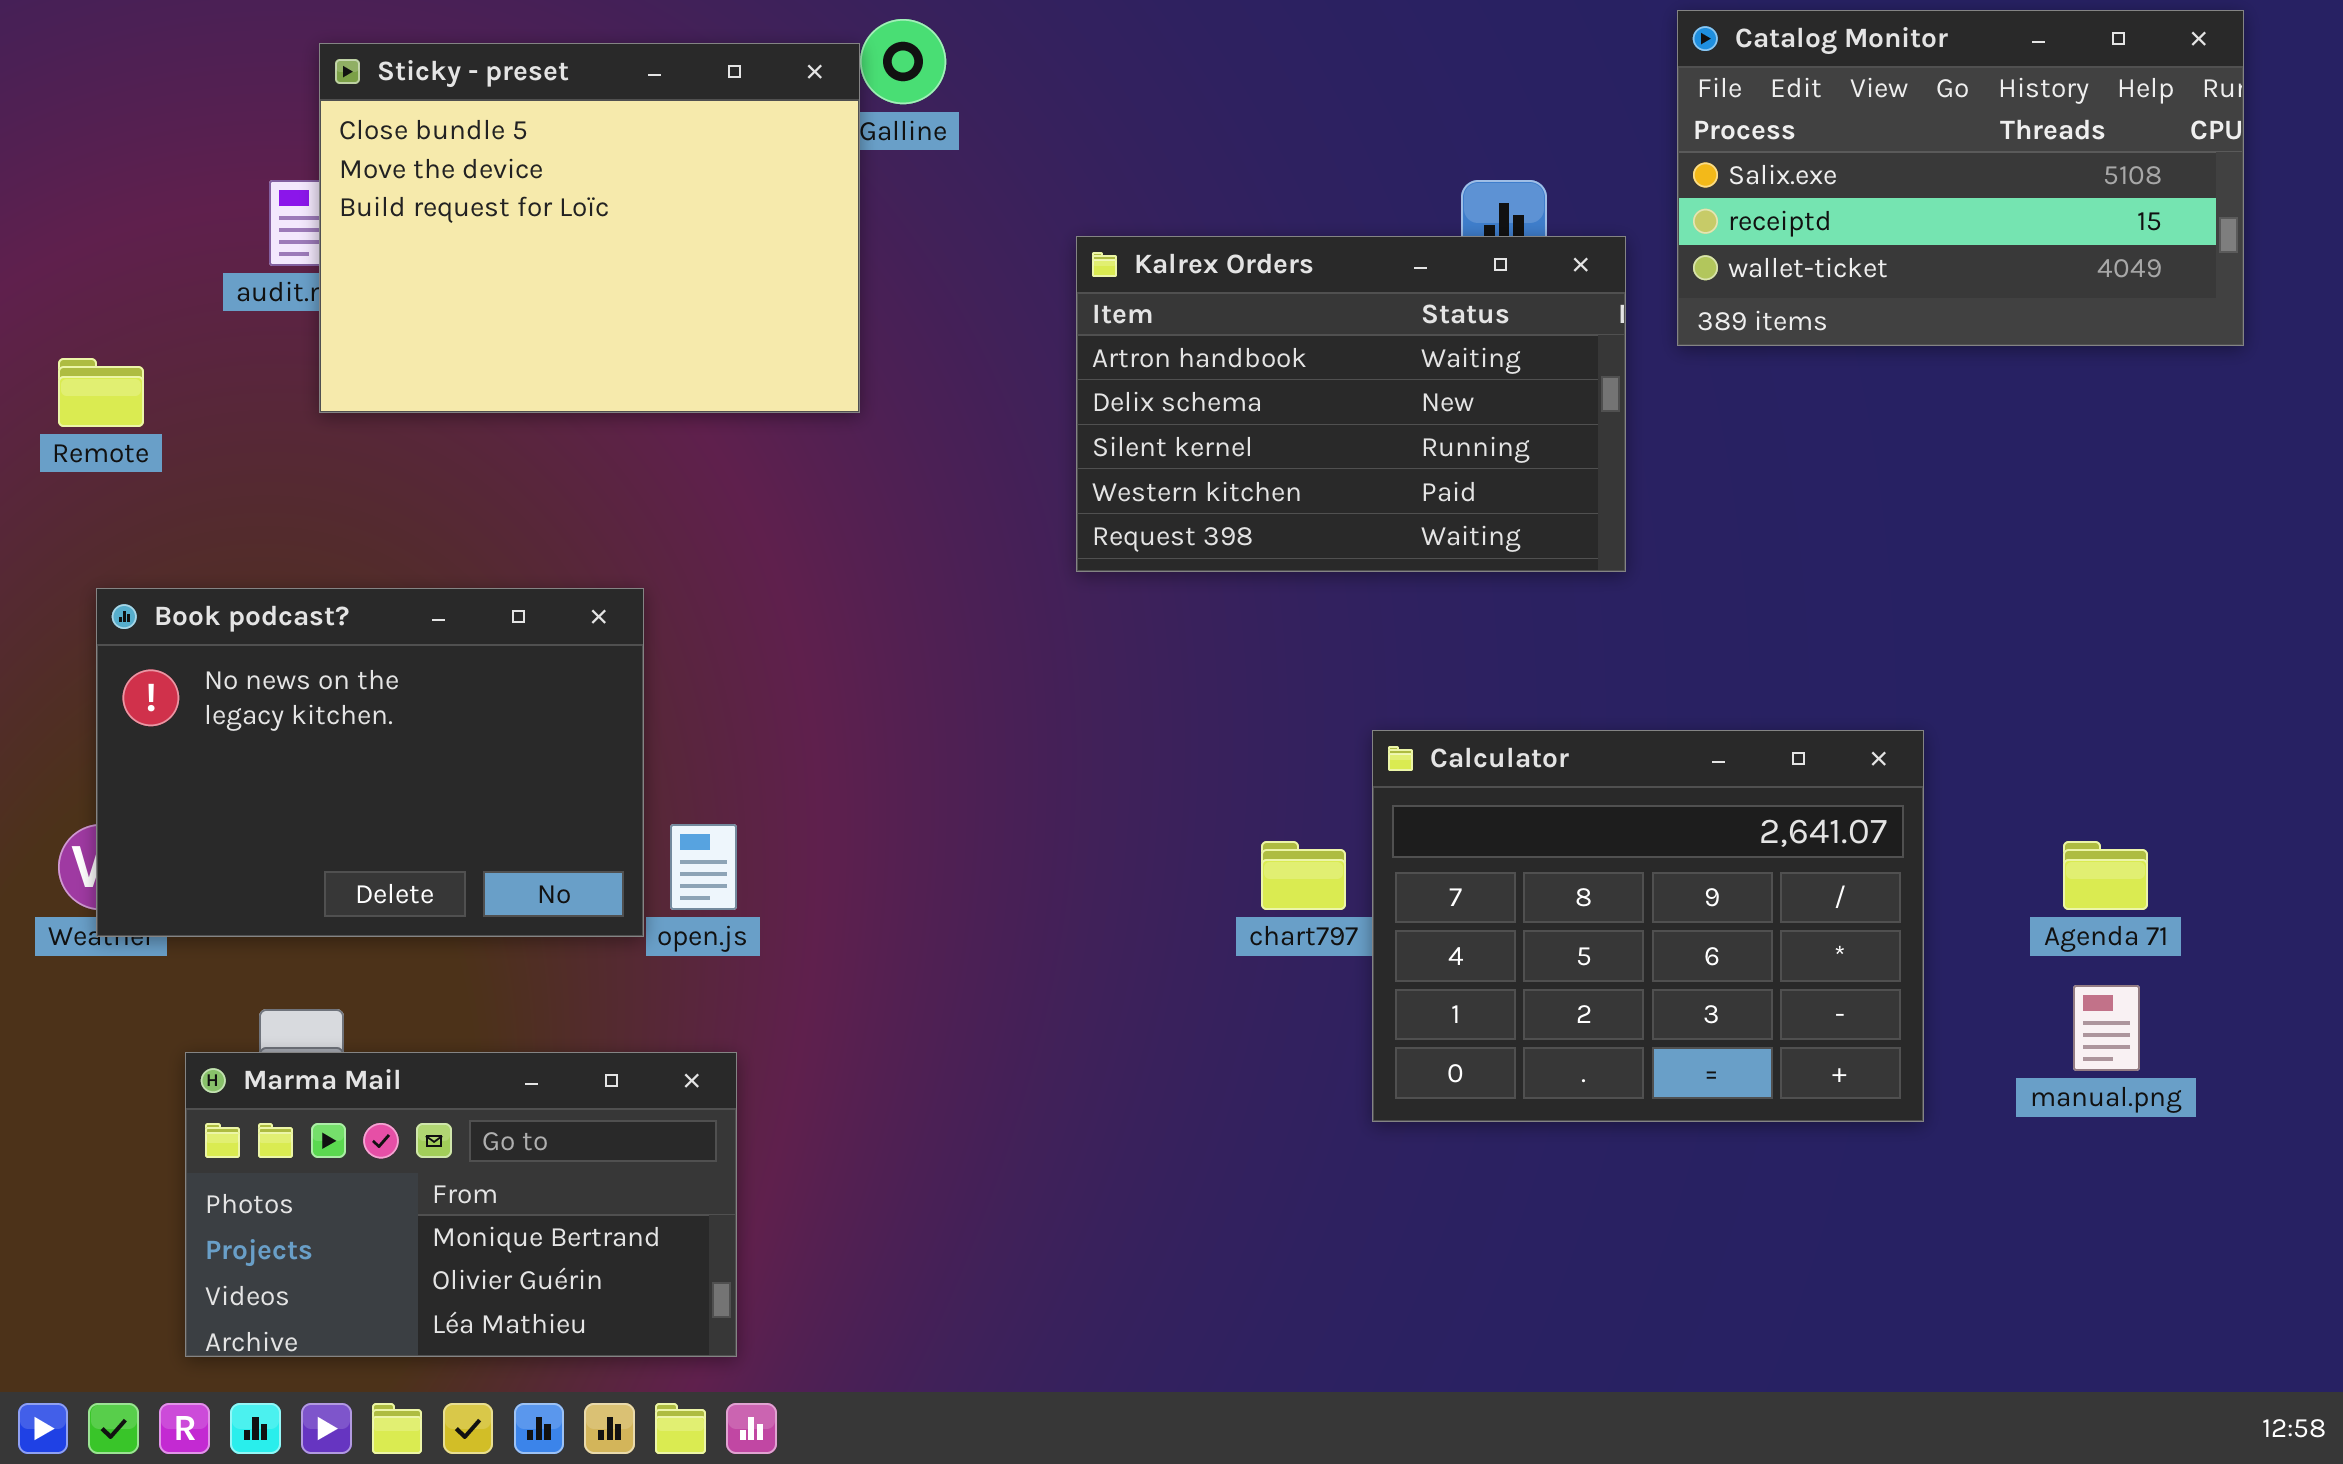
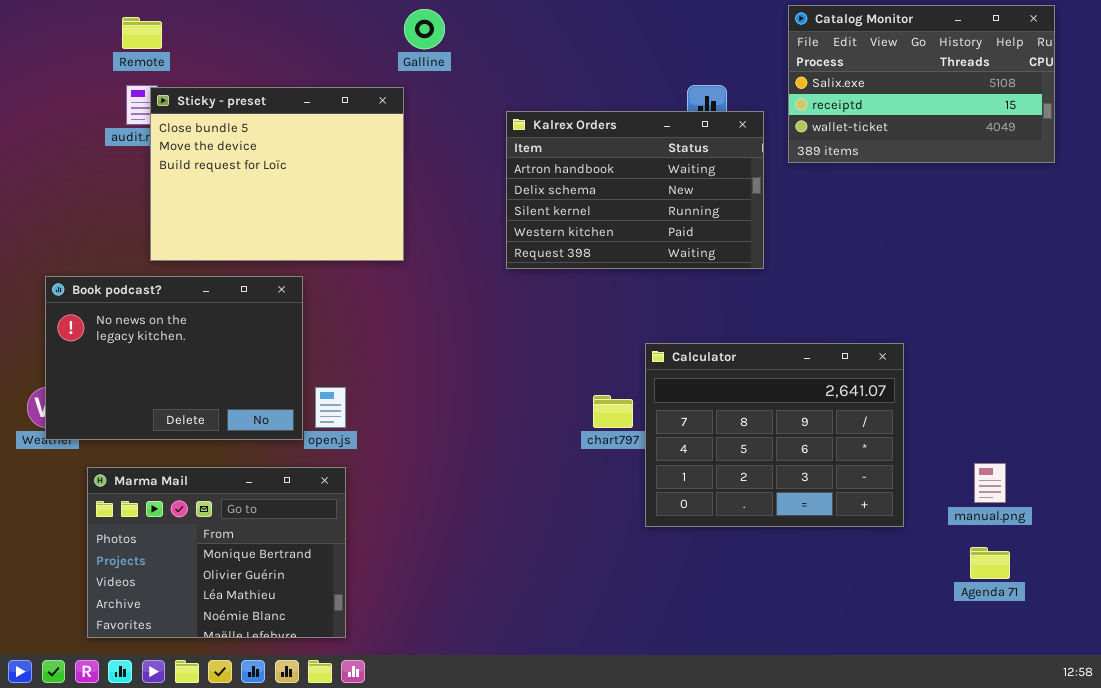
Sticky - preset: [319,43,860,413] -> [150,87,404,261], moved
Remote: [58,358,144,427] -> [122,17,162,49], moved
Agenda 71: [2063,841,2148,910] -> [970,547,1010,579], moved
Marma Mail: [185,1052,737,1357] -> [87,467,346,638], resized

